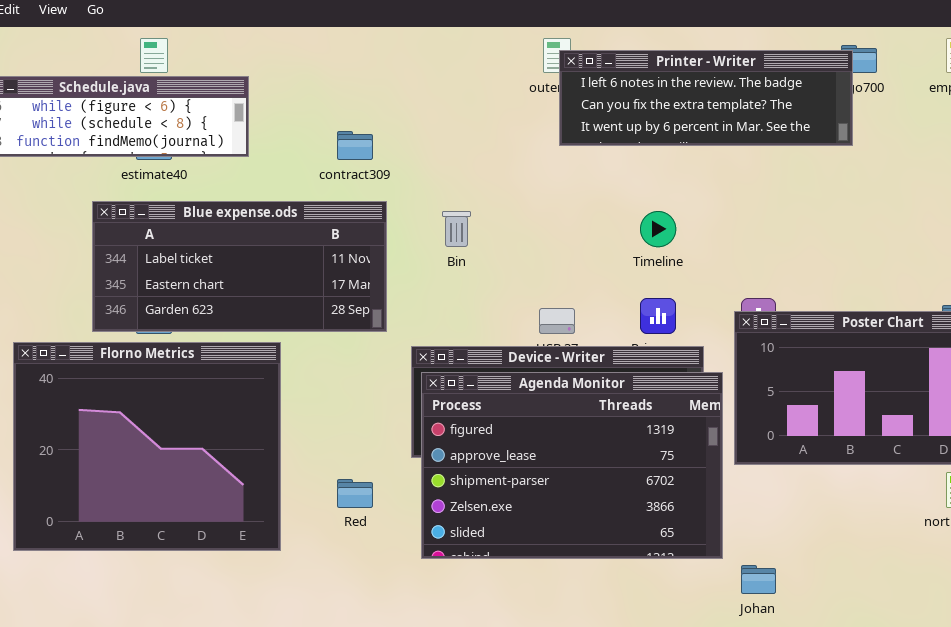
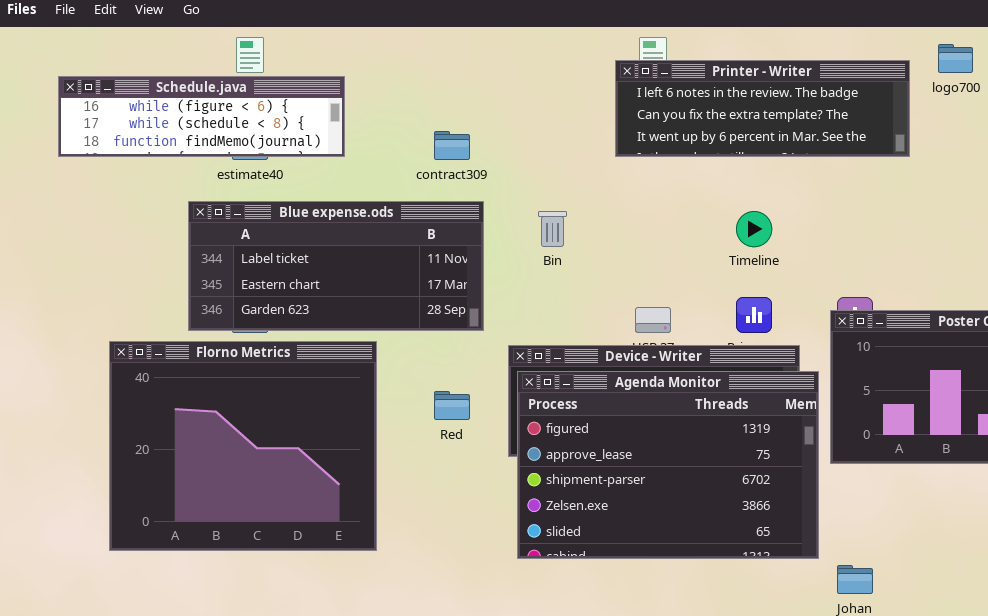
Printer - Writer: [559,50,853,146] -> [615,60,910,157], moved
Red: [337,479,373,508] -> [434,391,470,420], moved

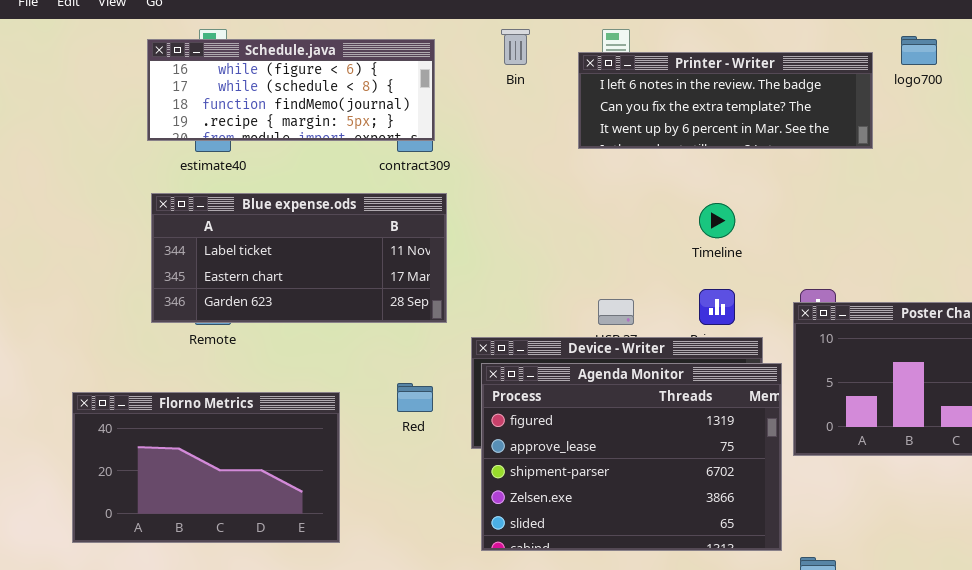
Schedule.java: [58,76,345,157] -> [147,39,435,141], moved, resized
Bin: [538,211,567,247] -> [501,29,530,65], moved
Florno Metrics: [109,341,377,551] -> [72,392,340,543], resized

